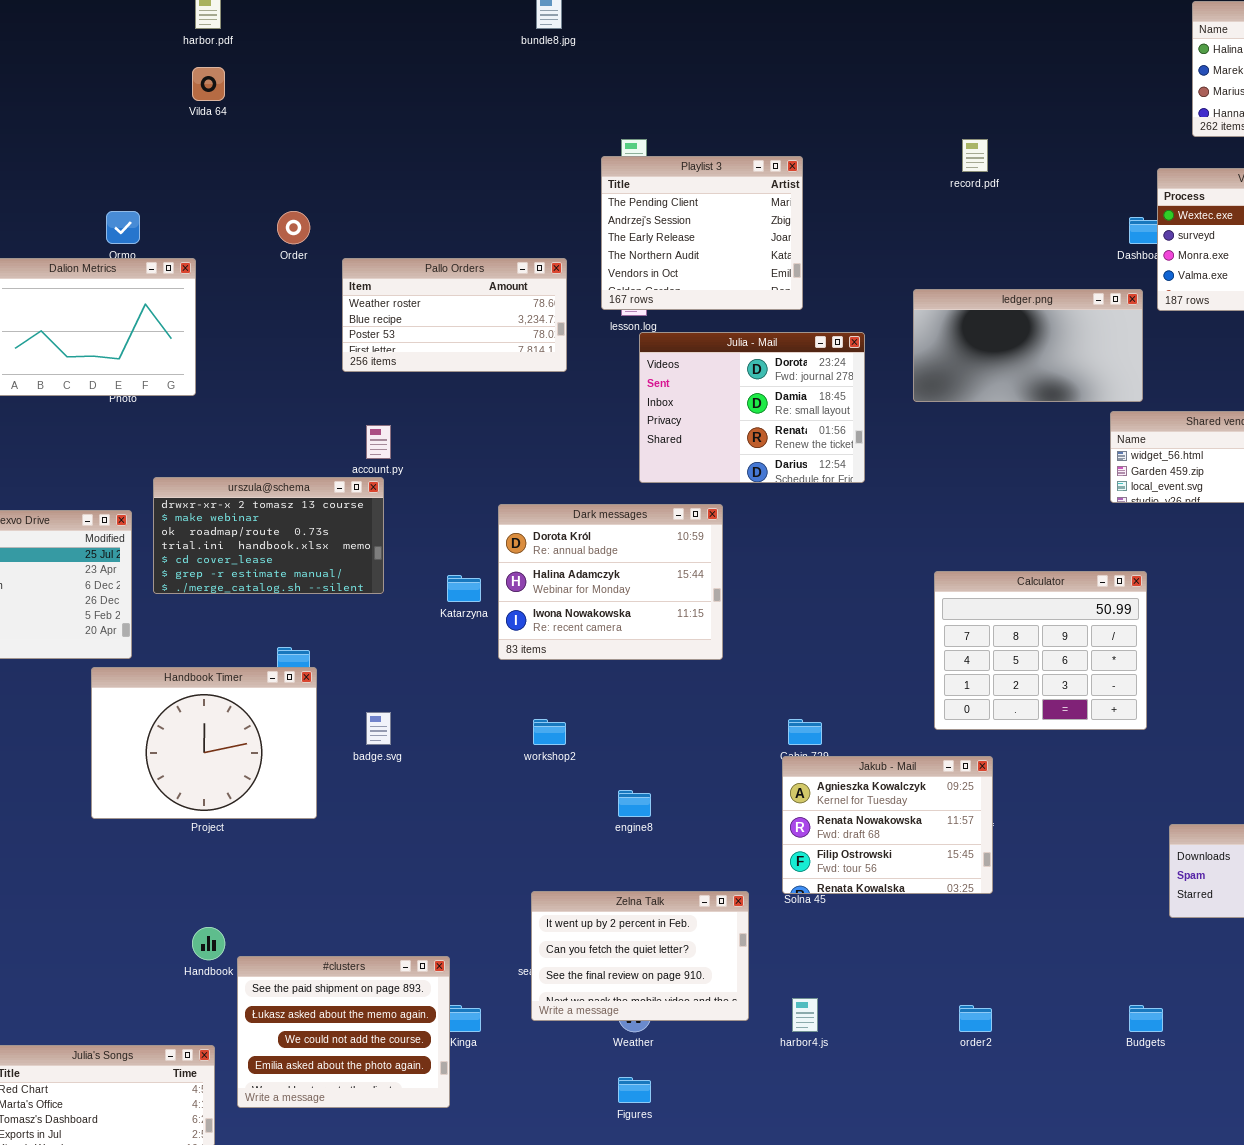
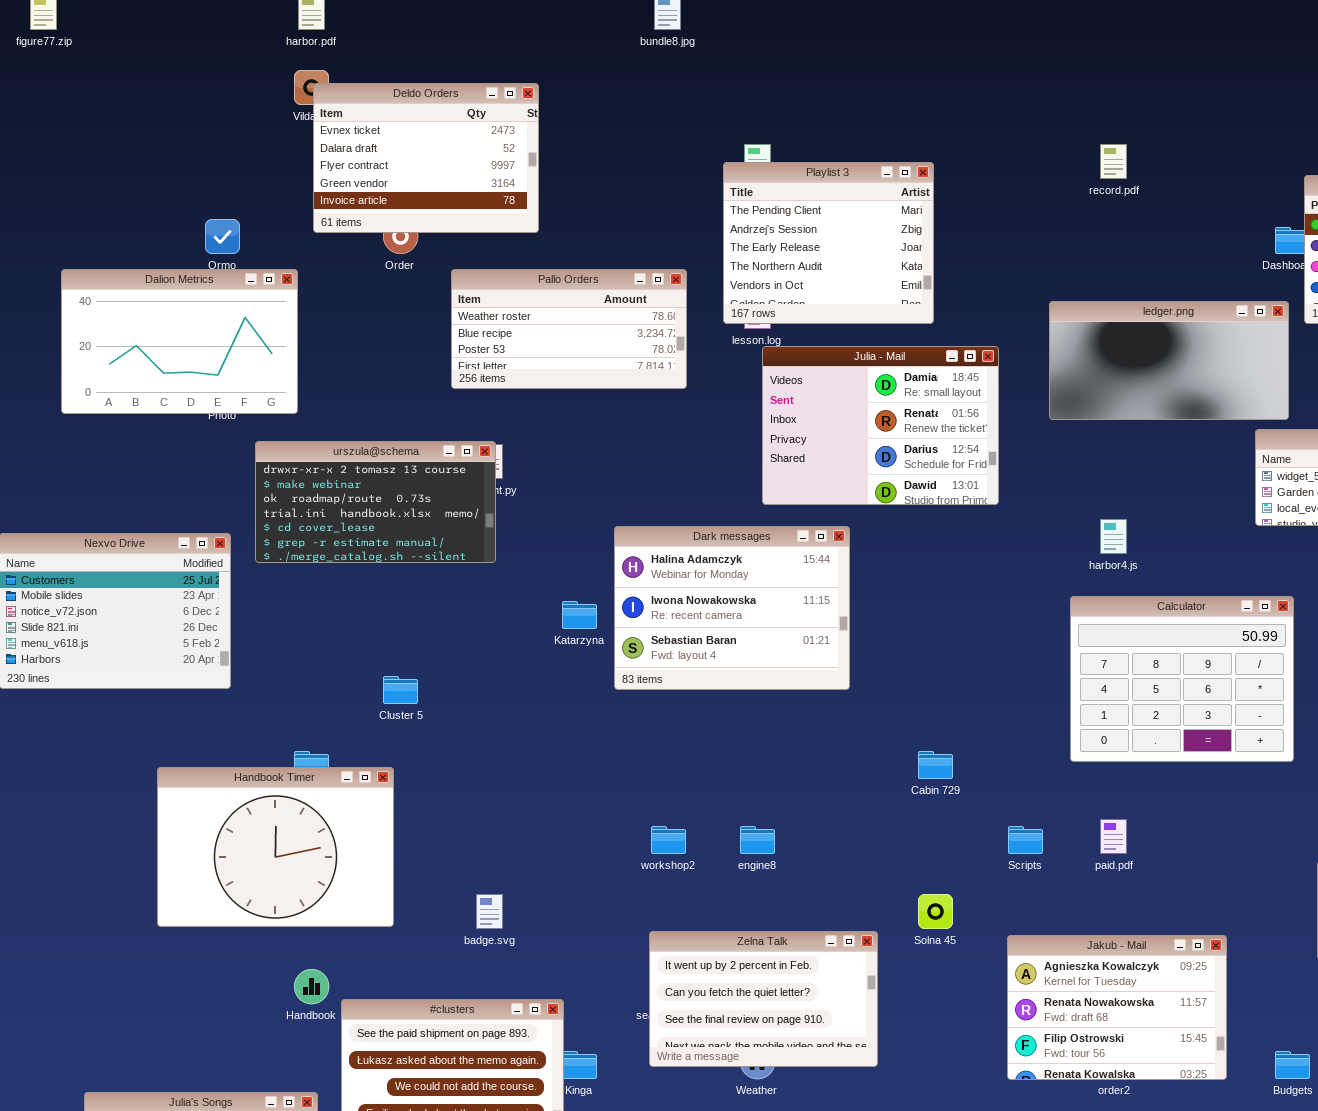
Deldo Orders: none -> [313,83,539,233], opened
Julia - Mail: [639,332,865,483] -> [762,346,999,505], scrolled down 1 row
urszula@schema: [153,477,384,594] -> [255,441,496,563], moved
Dark messages: [498,504,723,660] -> [614,526,850,690], scrolled down 1 row
Handbook Timer: [91,667,317,819] -> [157,767,394,927], moved
badge.svg: [366,712,391,745] -> [476,894,503,929], moved
workshop2: [533,719,566,745] -> [651,826,686,854], moved
Jakub - Mail: [782,756,993,894] -> [1007,935,1227,1080], moved
harbor4.js: [792,998,818,1032] -> [1100,519,1127,554], moved

